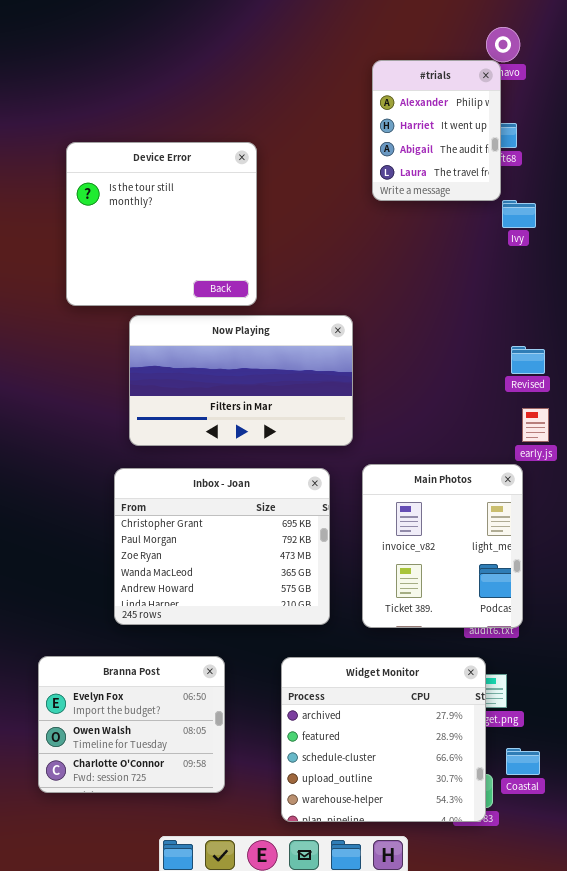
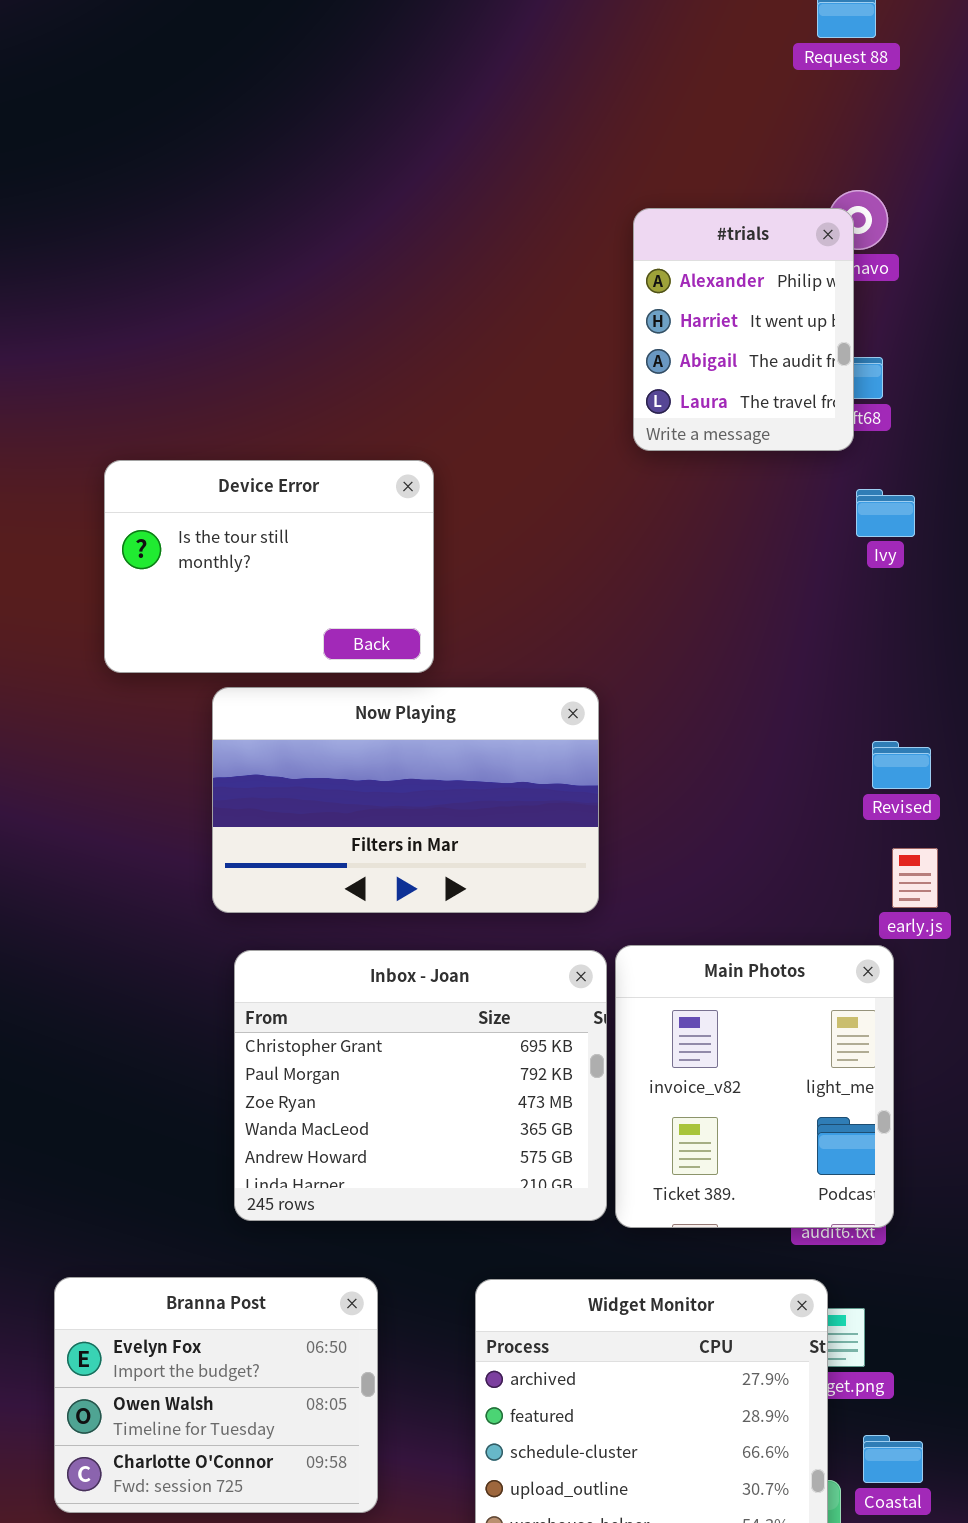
#trials: [372,60,501,201] -> [633,208,854,451], moved
Device Error: [66,142,257,306] -> [104,460,434,673], resized
Inbox - Joan: [114,468,330,625] -> [234,950,607,1221], moved

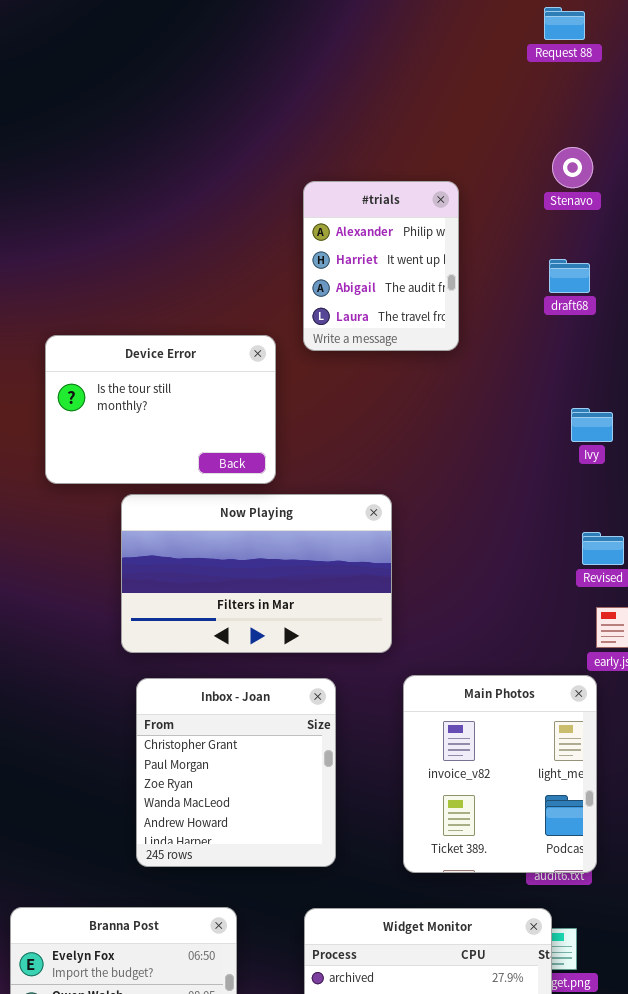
#trials: [633,208,854,451] -> [303,181,459,351], moved
Ivy: [856,489,915,537] -> [571,408,613,442], moved
Inbox - Joan: [234,950,607,1221] -> [136,678,336,867], resized

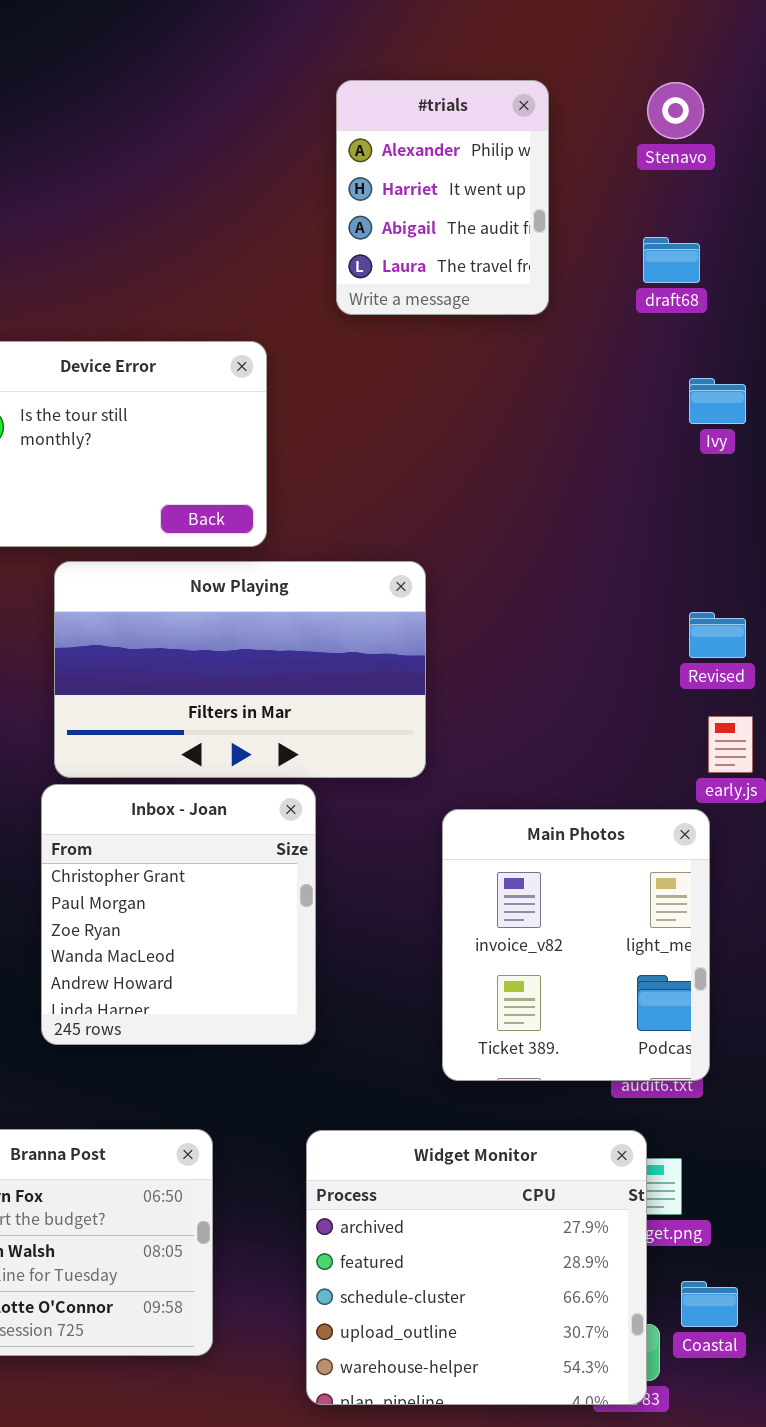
#trials: [303,181,459,351] -> [336,80,549,315], moved
Ivy: [571,408,613,442] -> [689,378,746,424], moved
Inbox - Joan: [136,678,336,867] -> [41,784,316,1045], moved

